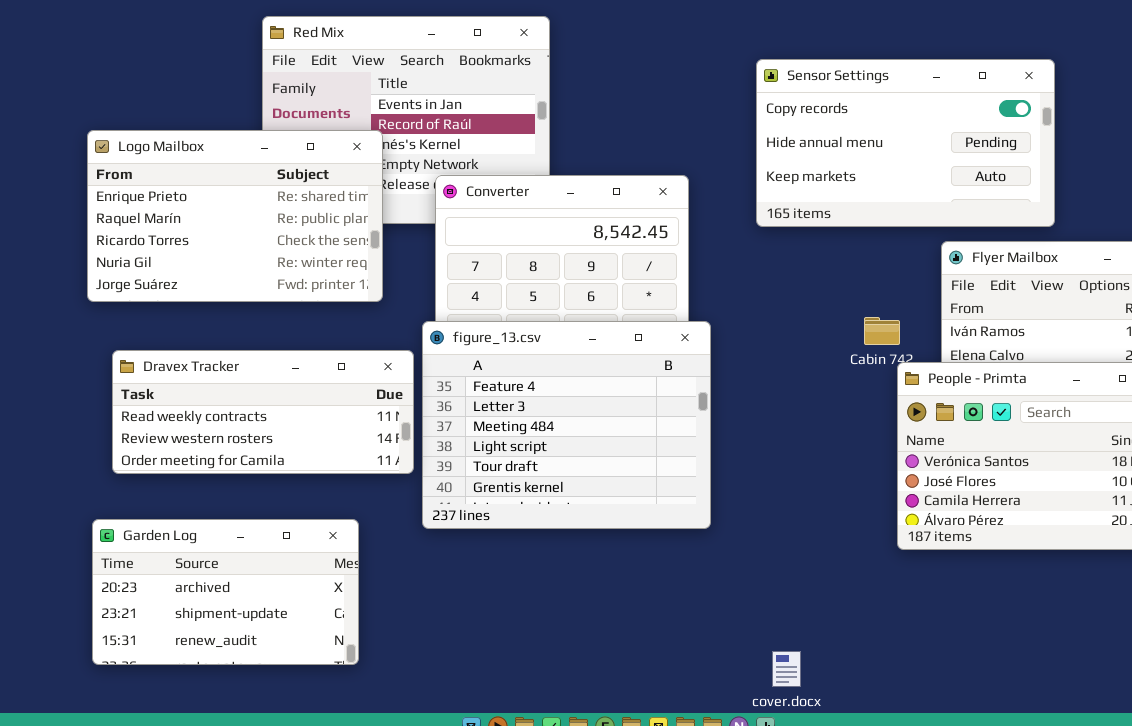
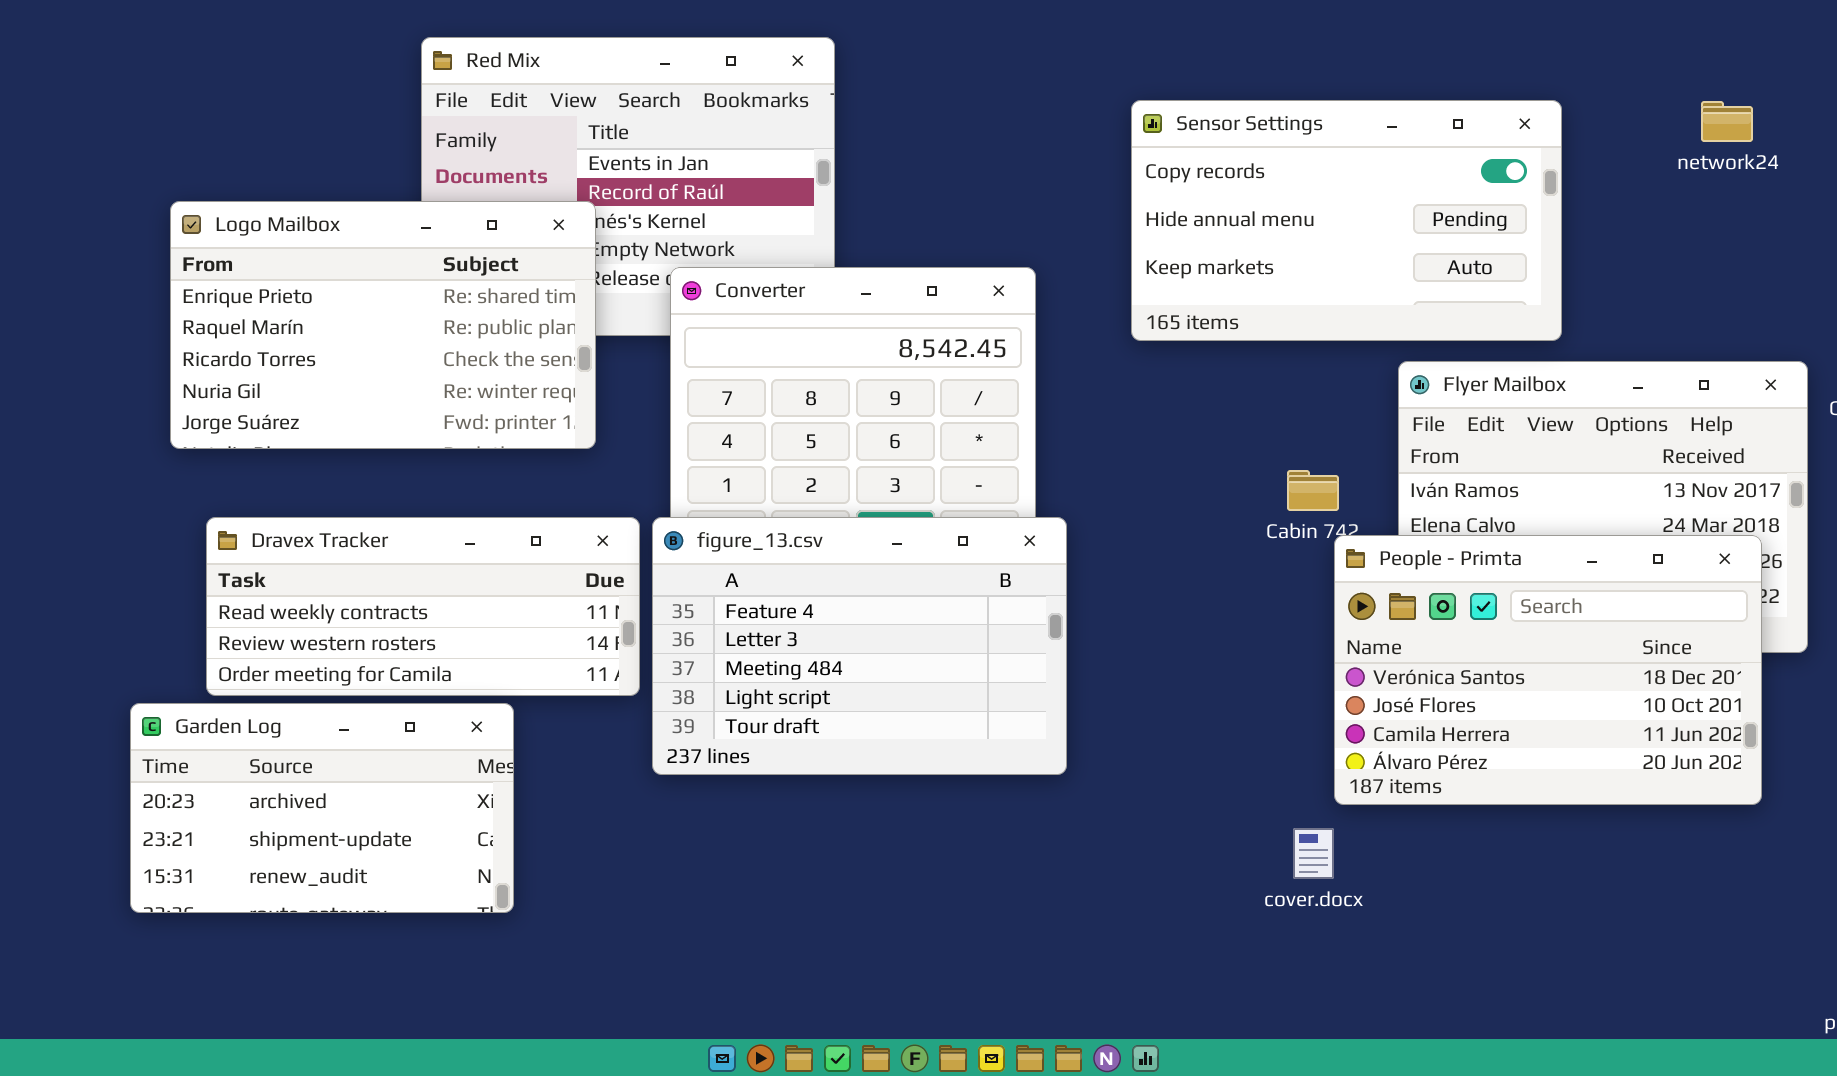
figure_13.csv: [422,321,711,529] -> [652,517,1067,775], resized
Garden Log: [92,519,359,665] -> [130,703,514,913], moved
cover.docx: [772,651,801,687] -> [1293,828,1334,879], moved

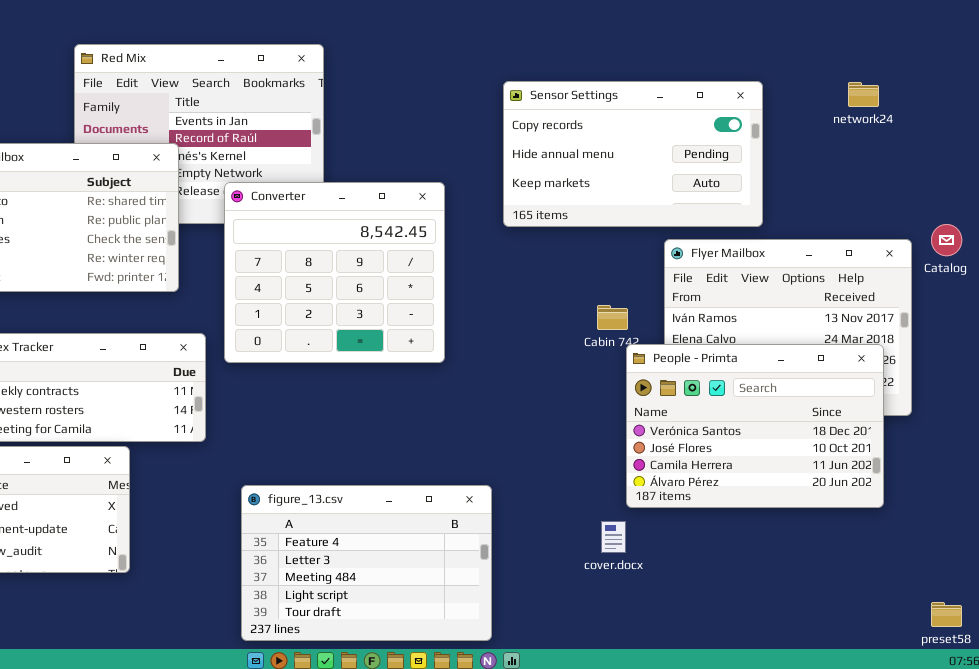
figure_13.csv: [652,517,1067,775] -> [241,485,492,641], moved

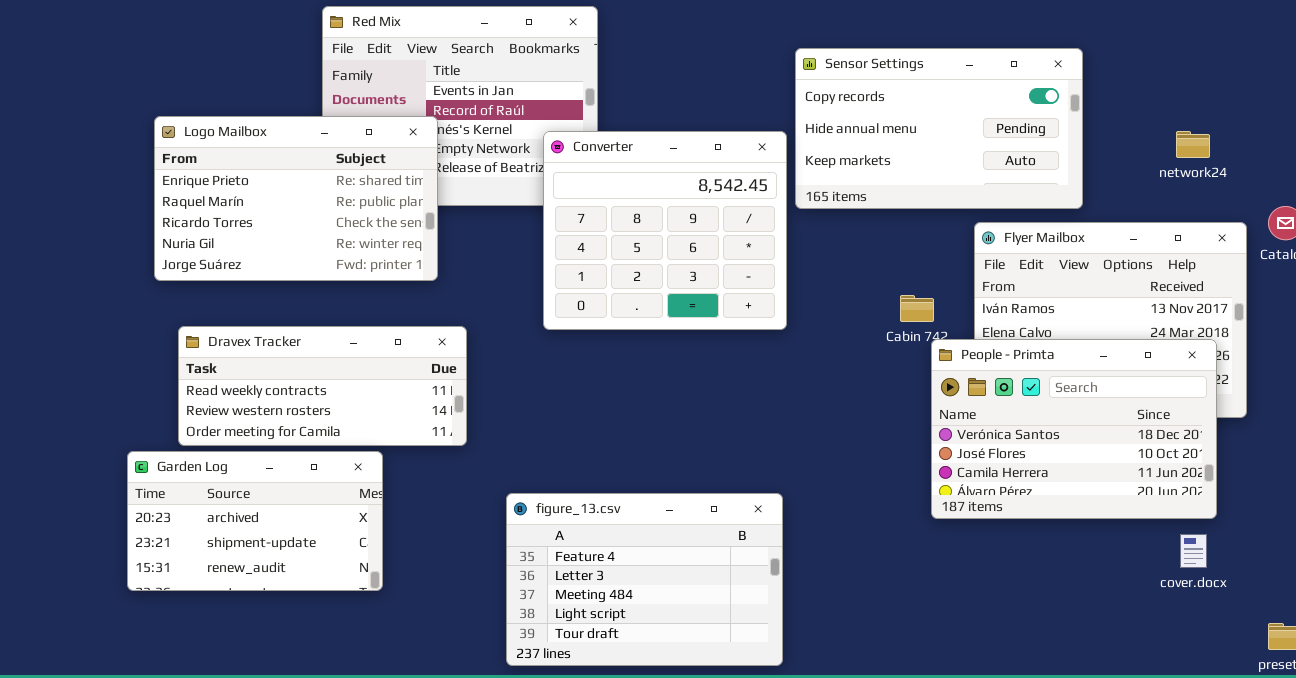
network24: [848,82,879,107] -> [1176,131,1210,158], moved
Converter: [224,182,445,363] -> [543,131,787,330], moved
cover.docx: [601,521,626,553] -> [1180,534,1207,568], moved

